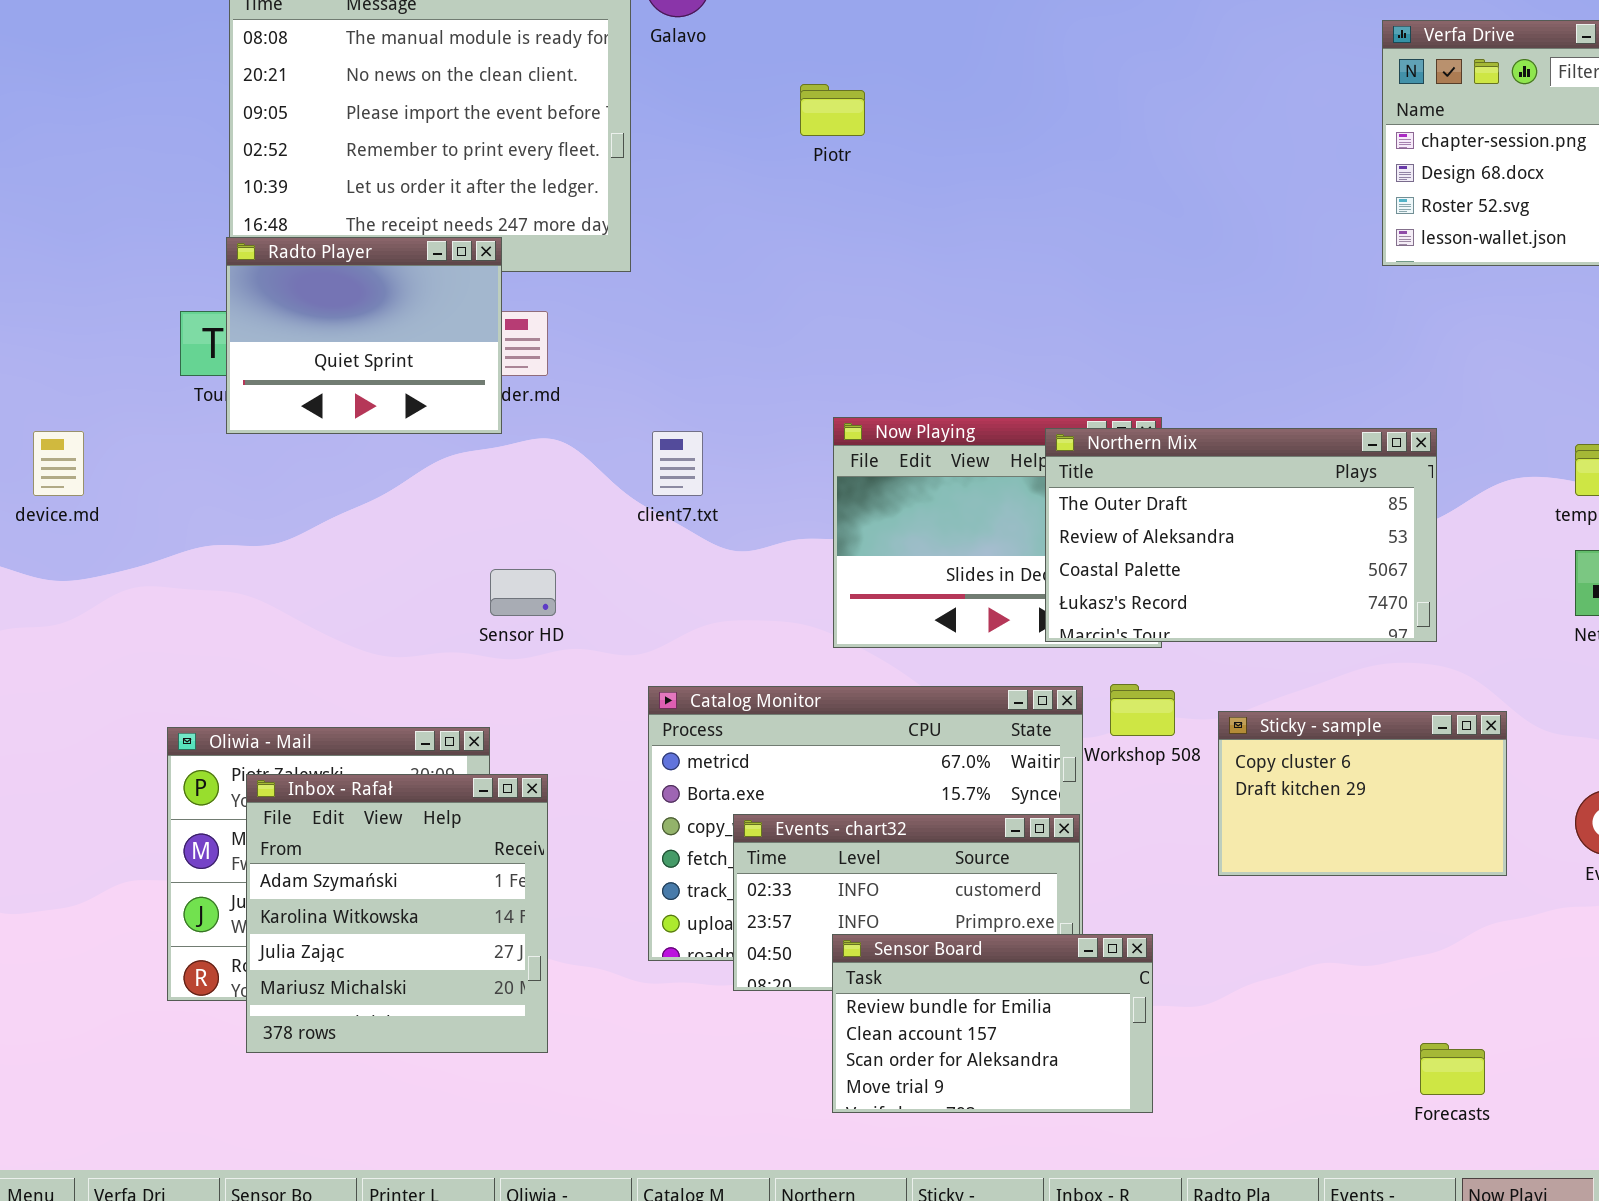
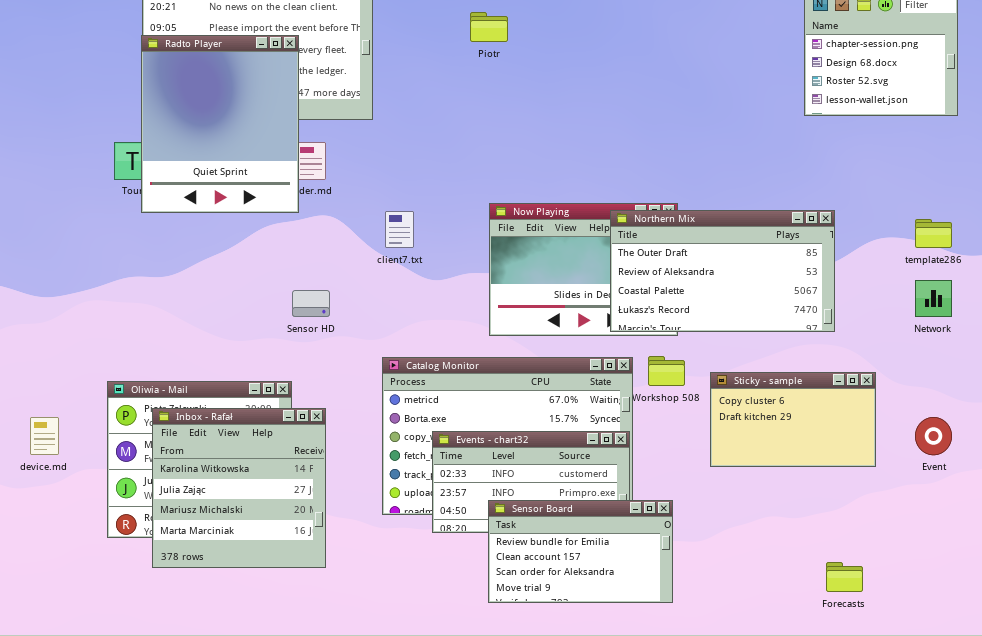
Radto Player: [226,237,502,434] -> [141,35,299,213], resized
device.md: [33,431,84,496] -> [30,417,59,455], moved
Inbox - Rafał: [246,774,548,1053] -> [152,408,326,568], scrolled down 1 row

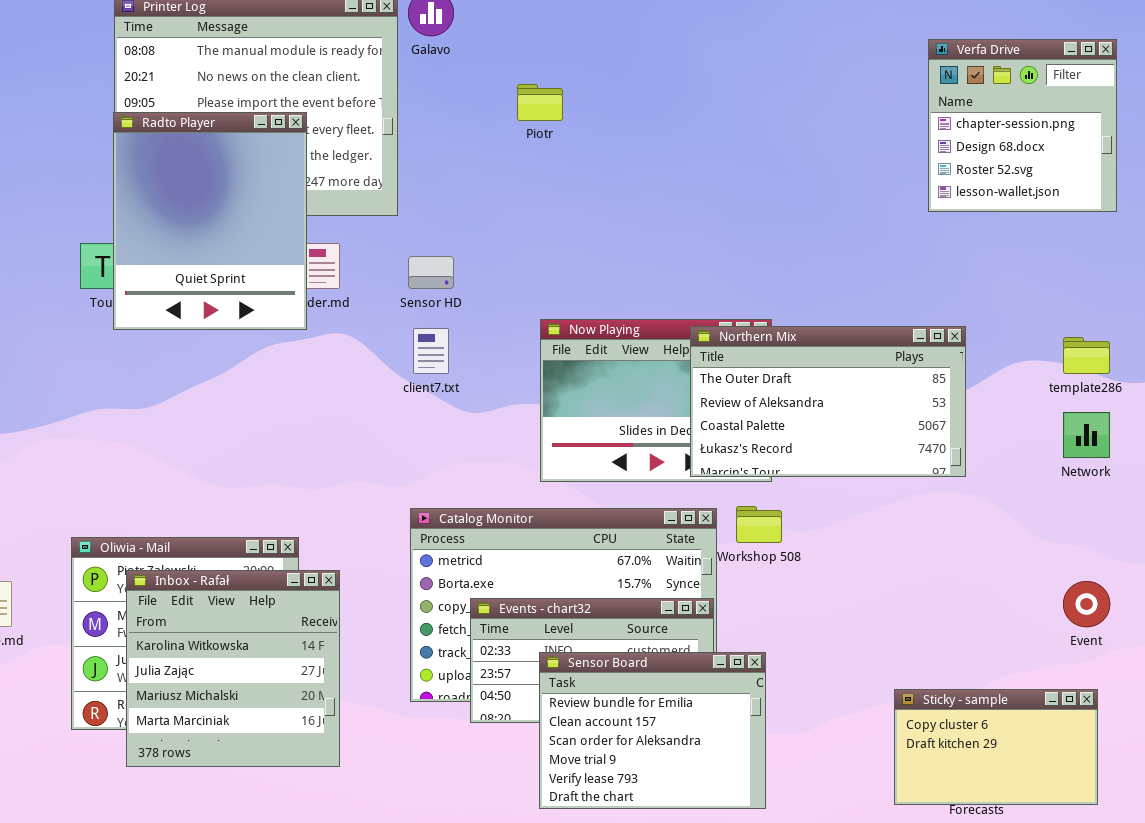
Sensor HD: [292,290,330,317] -> [408,256,454,289], moved
Sticky - sample: [710,372,876,467] -> [894,689,1098,805], moved
Sensor Board: [488,500,673,603] -> [539,652,766,809], resized

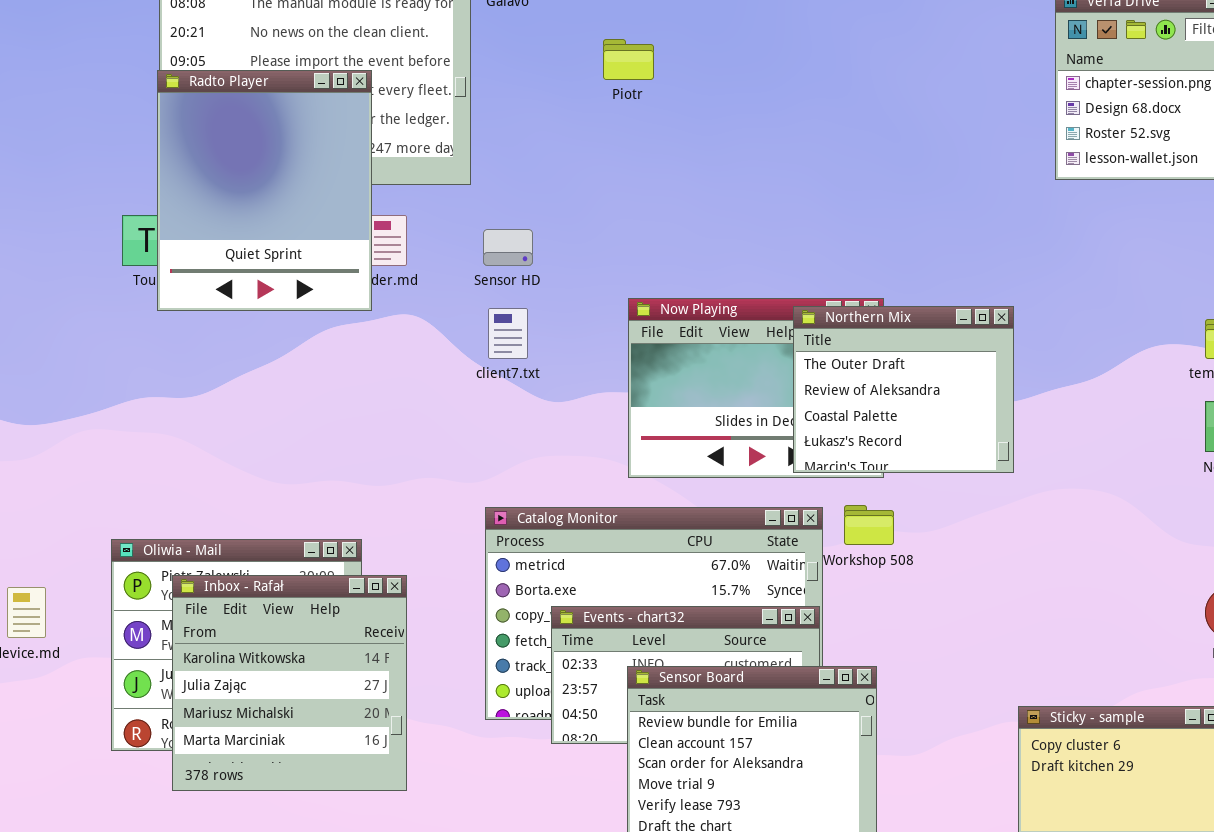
Northern Mix: [690,326,966,477] -> [793,306,1014,473], resized

